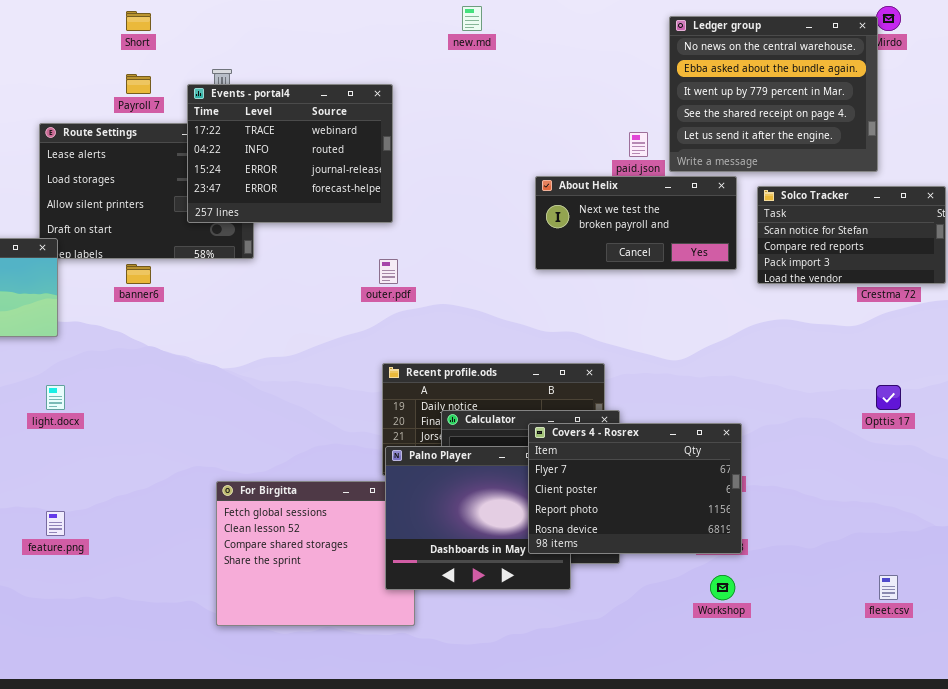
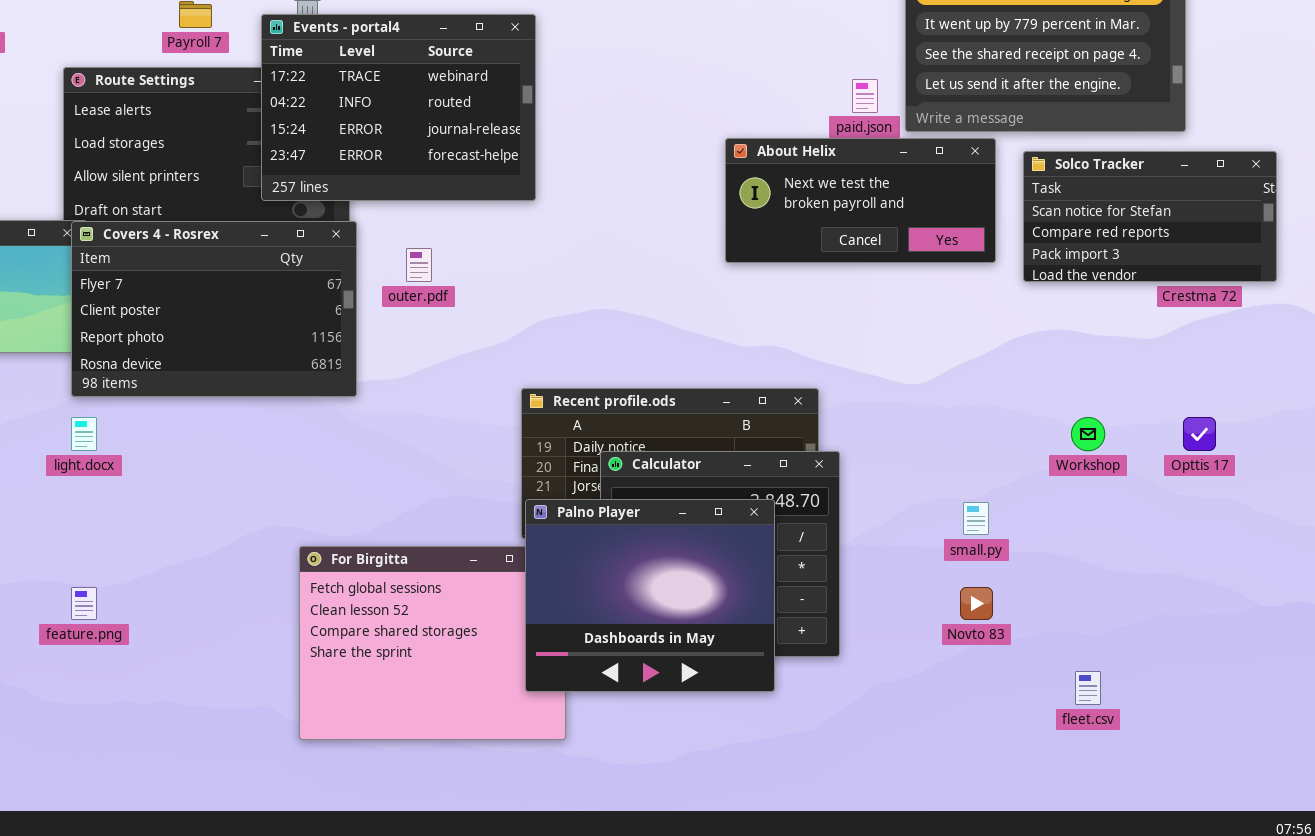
outer.pdf: [379,259,398,284] -> [406,248,432,282], moved
Covers 4 - Rosrex: [528,423,742,554] -> [71,221,357,397], moved
Workshop: [710,575,735,600] -> [1071,417,1105,451], moved
fleet.csv: [879,575,898,600] -> [1075,671,1101,705], moved

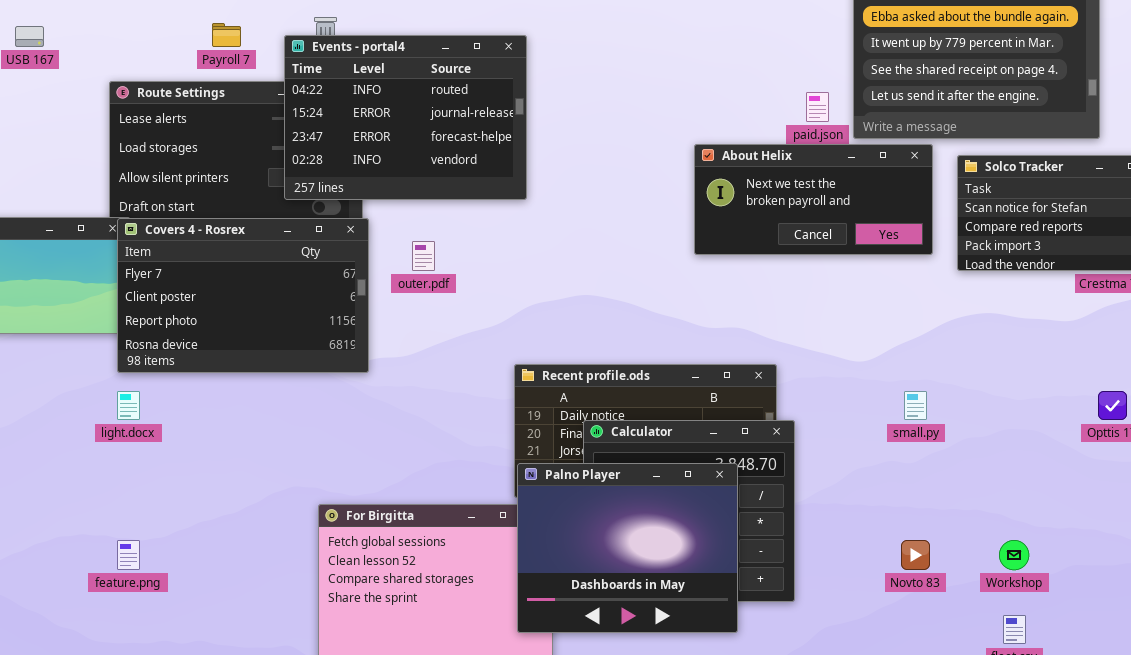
Events - portal4: [261,14,536,201] -> [284,35,527,200], scrolled down 1 row
Workshop: [1071,417,1105,451] -> [999,540,1029,570], moved
small.py: [963,502,989,535] -> [904,391,927,420], moved

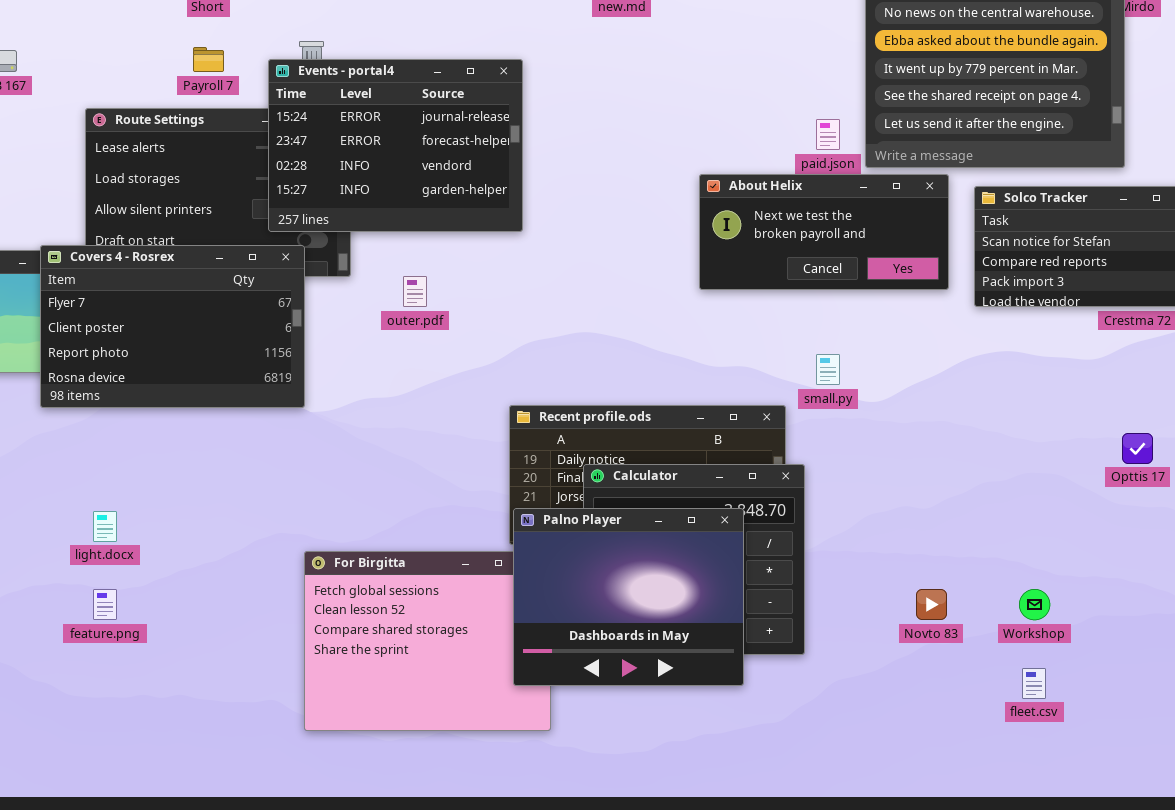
Events - portal4: [284,35,527,200] -> [268,59,523,232], scrolled down 1 row
Covers 4 - Rosrex: [117,218,369,373] -> [40,245,305,408], moved
light.docx: [117,391,140,420] -> [93,511,117,542], moved
small.py: [904,391,927,420] -> [816,354,840,385], moved

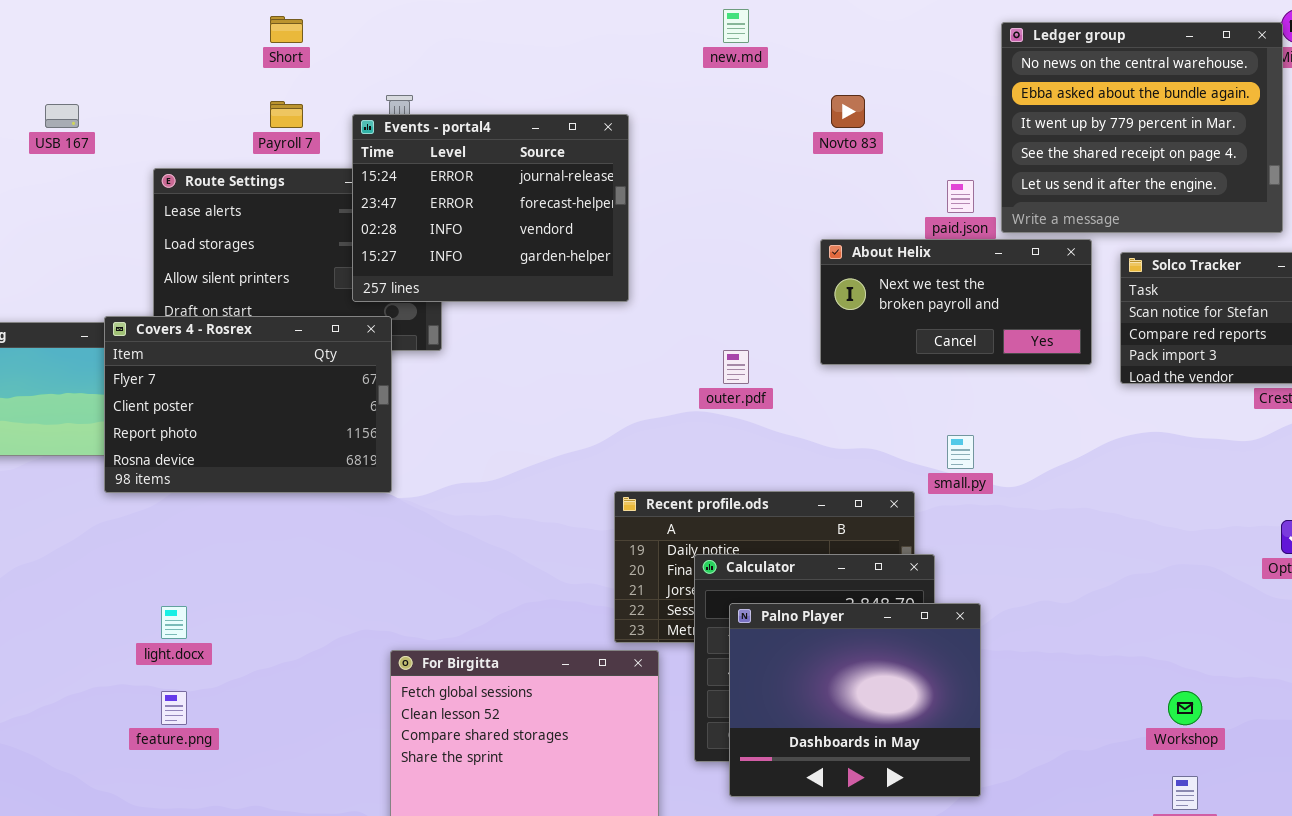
outer.pdf: [403,276,427,307] -> [723,350,749,384], moved
Palno Player: [513,508,744,686] -> [729,603,981,797], moved
Novto 83: [916,589,947,620] -> [831,95,865,128], moved

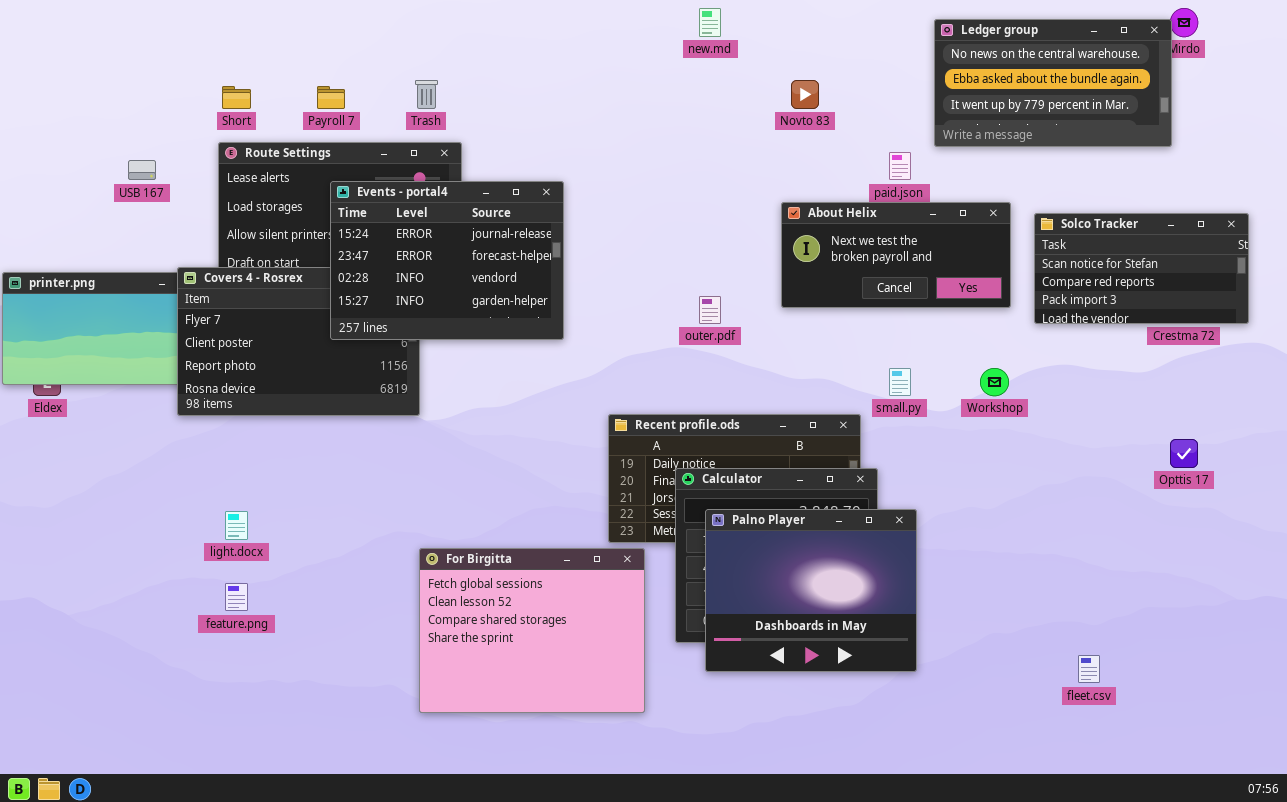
Short: [270,16,303,43] -> [222,86,251,109], moved
Ledger group: [1001,22,1283,233] -> [934,19,1172,147], resized
USB 167: [45,104,79,128] -> [128,160,156,180], moved
Events - portal4: [352,114,629,302] -> [330,181,564,340], moved
Workshop: [1168,691,1202,725] -> [980,368,1009,396], moved

